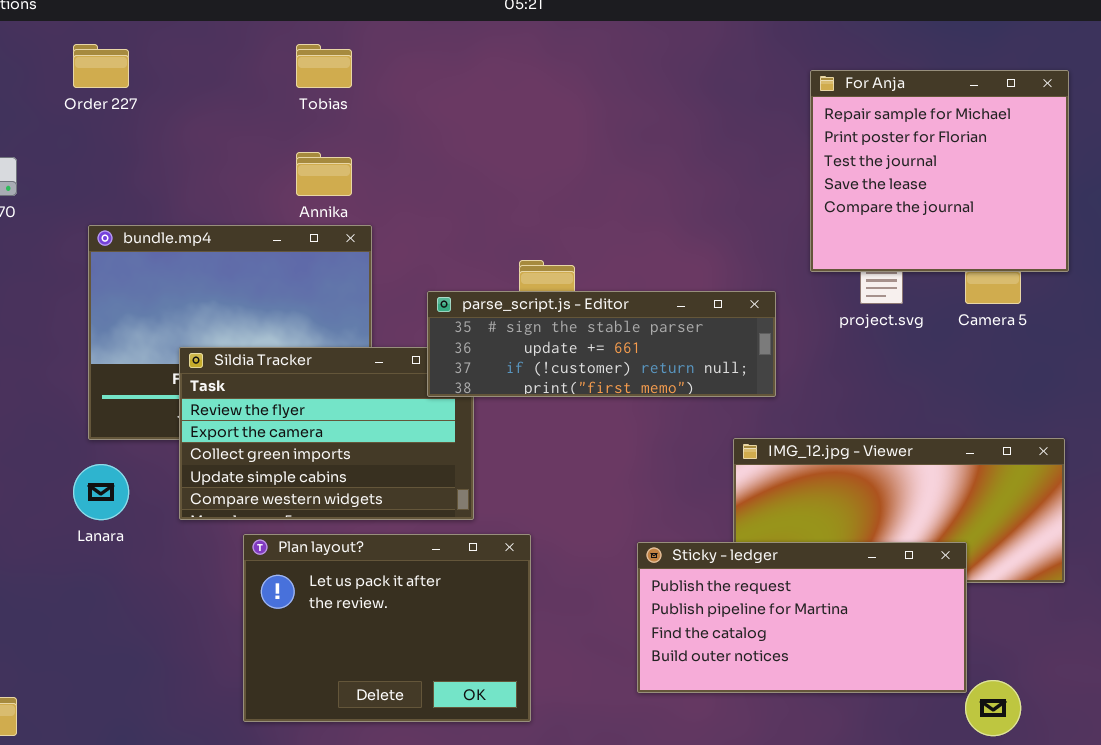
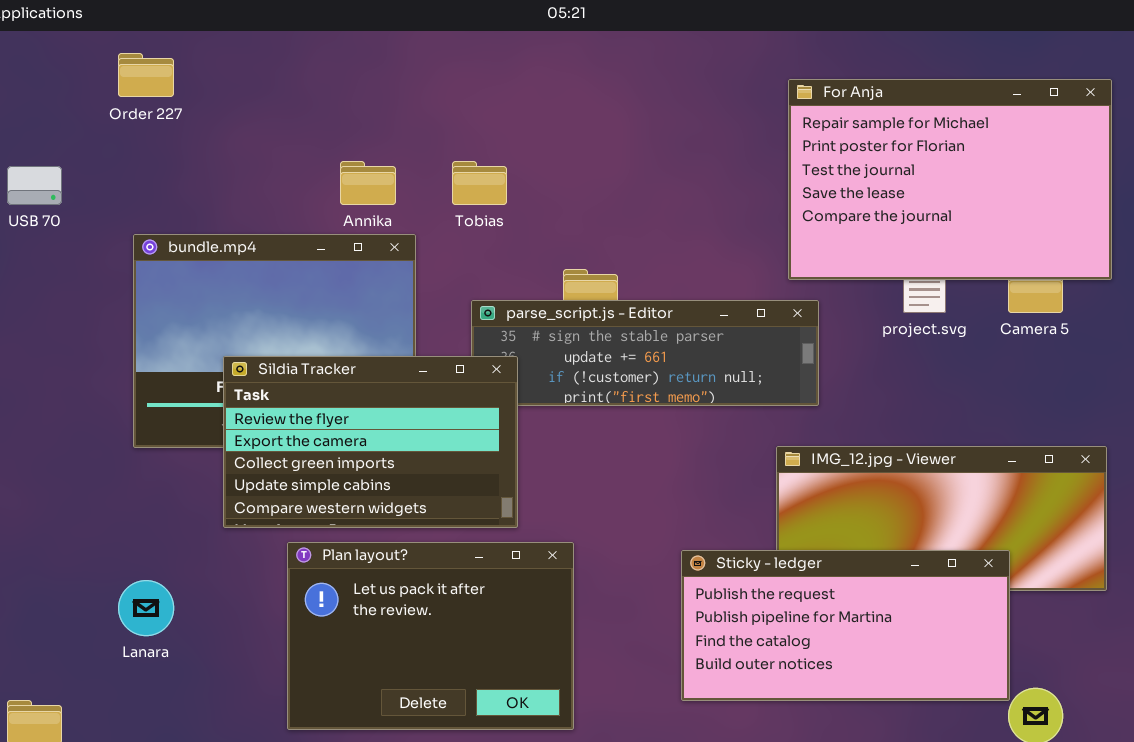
Tobias: [296,44,352,88] -> [452,161,507,205], moved
For Anja: [810,70,1069,272] -> [788,79,1112,280], resized
Sildia Tracker: [179,347,474,520] -> [223,356,518,528], raised
Lanara: [73,464,129,520] -> [118,580,174,636], moved

